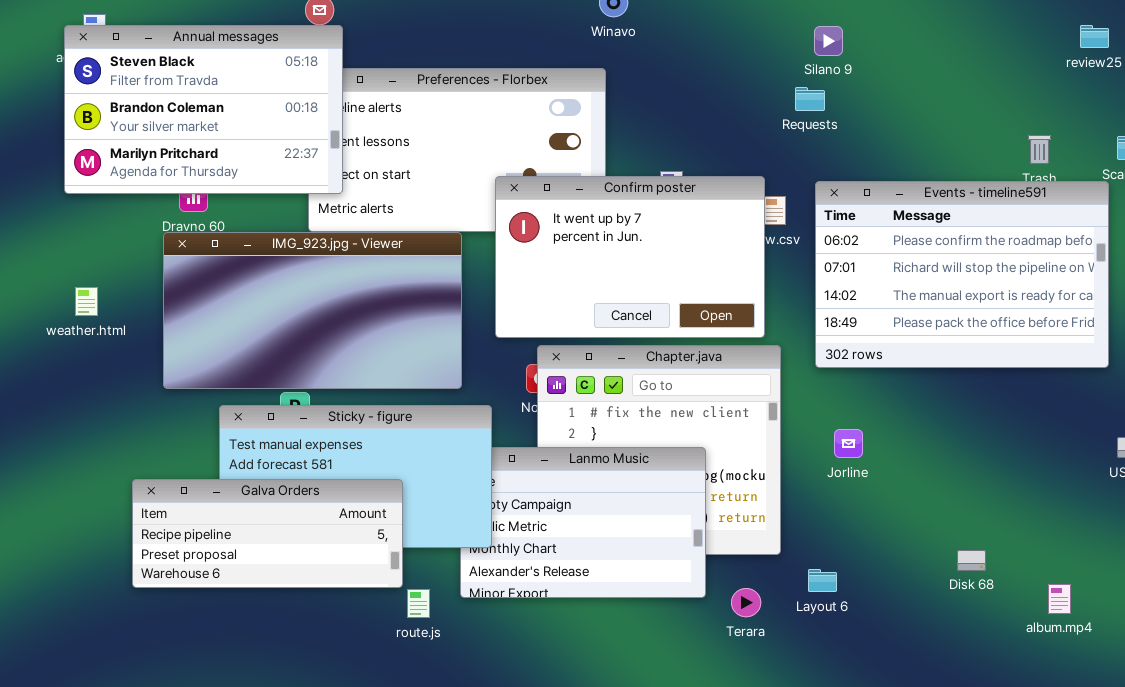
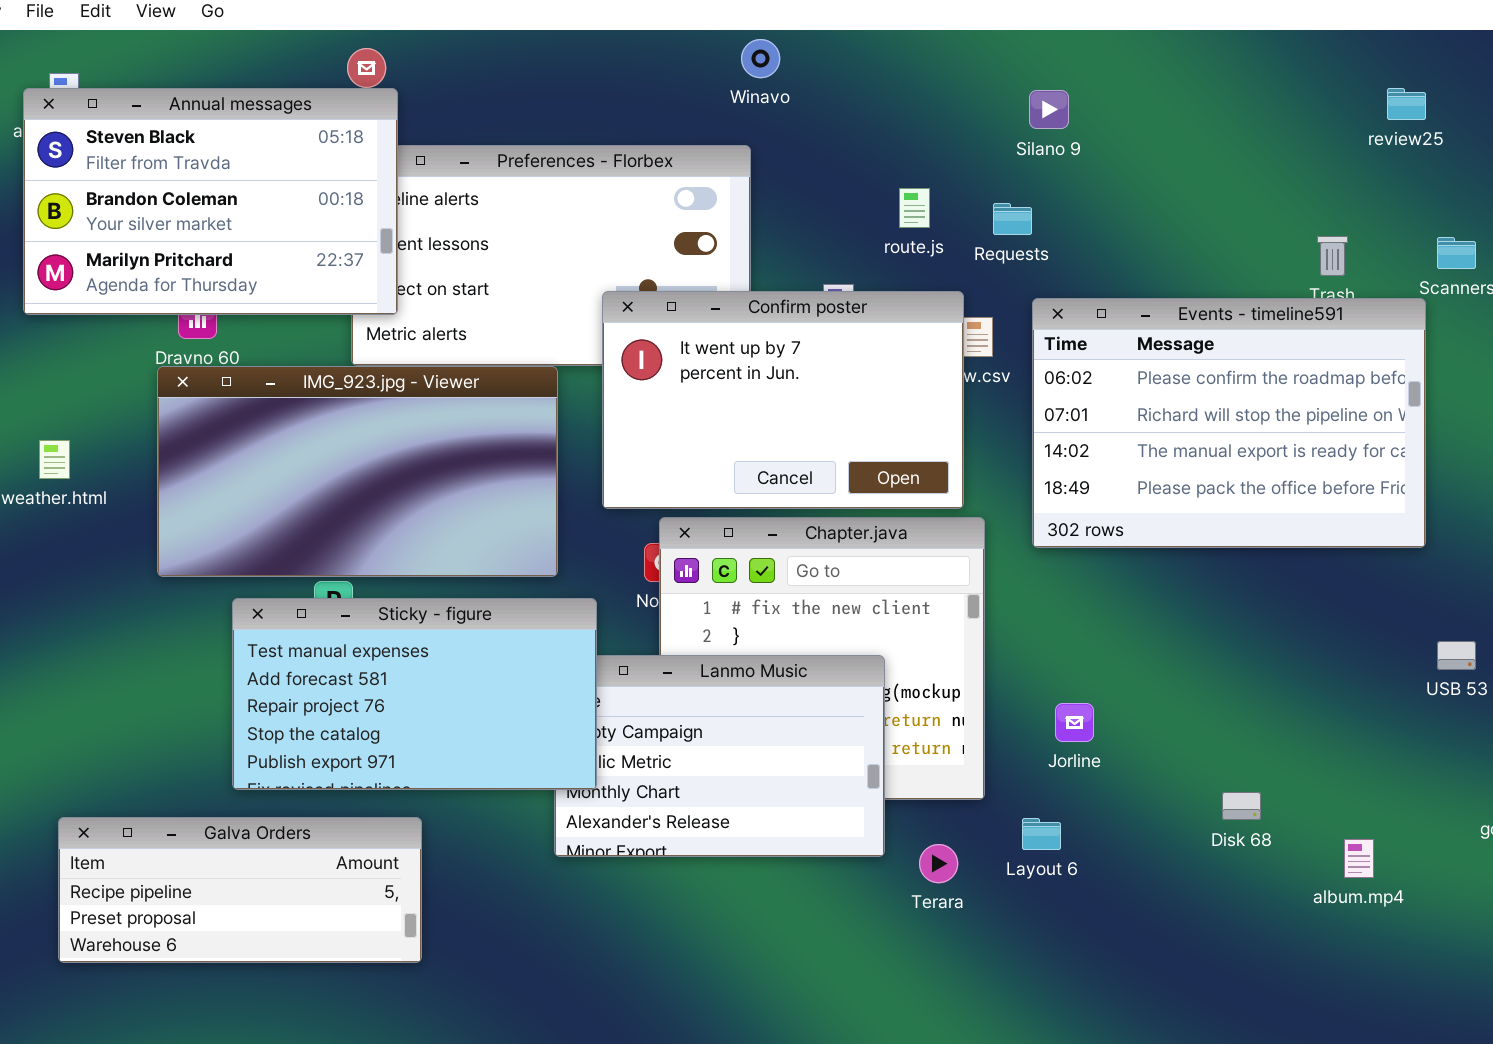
Requests: [795,87,825,111] -> [993,203,1032,235], moved
Jorline: [834,429,863,458] -> [1055,703,1094,742], moved
Galva Orders: [132,479,403,588] -> [58,817,422,963], moved
route.js: [407,589,430,618] -> [899,188,930,228], moved

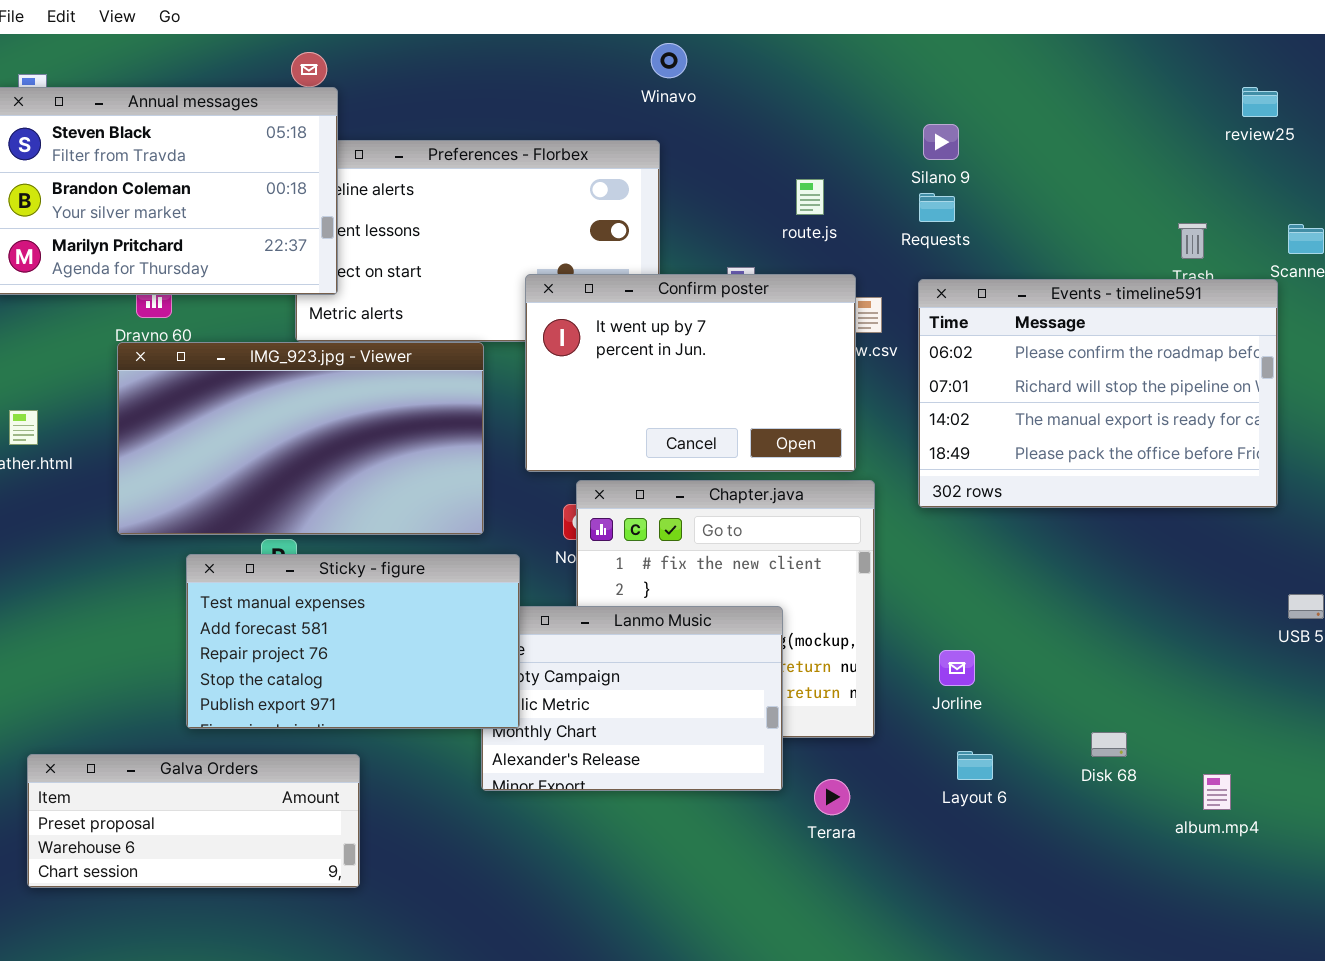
Silano 9: [1029,90,1069,129] -> [923,124,959,160], moved
Requests: [993,203,1032,235] -> [919,193,955,222], moved
Galva Orders: [58,817,422,963] -> [27,754,360,888], scrolled down 1 row
Layout 6: [1022,818,1061,850] -> [957,751,993,780], moved

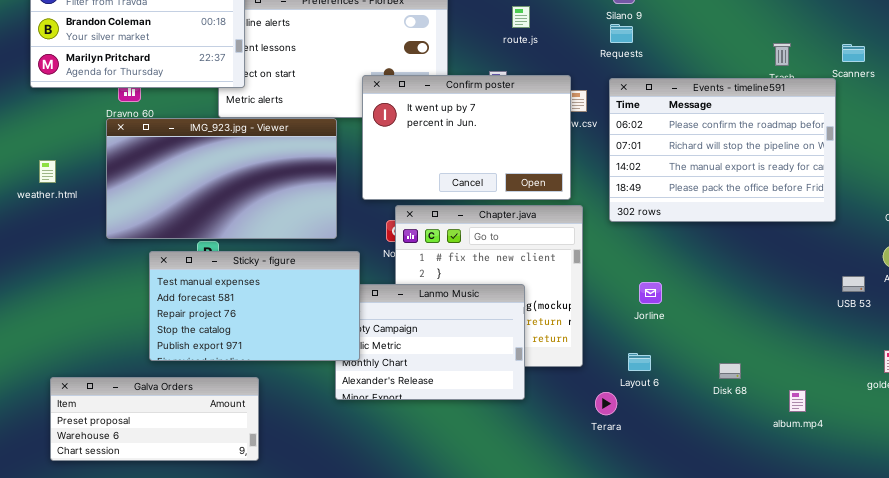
route.js: [796,179,824,215] -> [512,6,530,28], moved
Jorline: [939,650,975,686] -> [639,282,662,304], moved
Layout 6: [957,751,993,780] -> [628,353,651,371], moved
Terara: [814,779,850,815] -> [595,392,617,415], moved

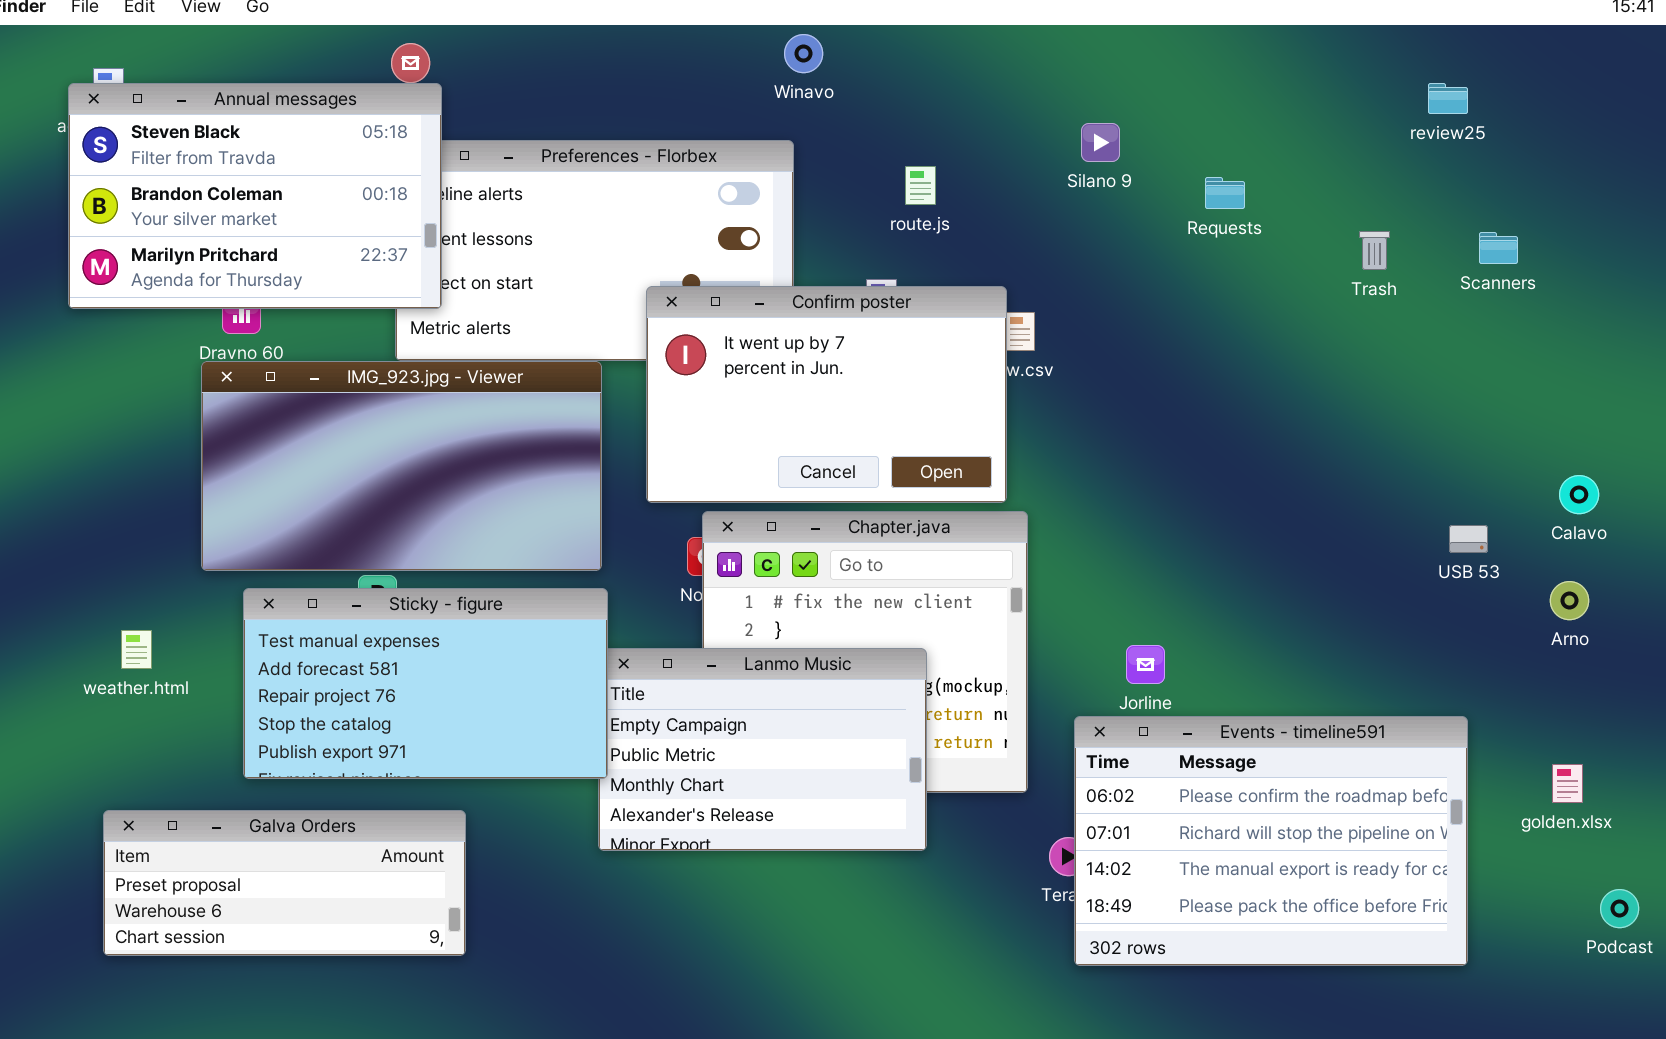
Requests: [610,24,633,43] -> [1205,177,1245,209], moved
Events - timeline591: [609,78,836,222] -> [1074,716,1468,966], moved
weather.html: [39,160,56,183] -> [121,630,152,669], moved
Sticky - figure: [149,251,360,361] -> [243,588,608,779], moved
USB 53: [842,276,865,292] -> [1449,525,1488,553], moved

